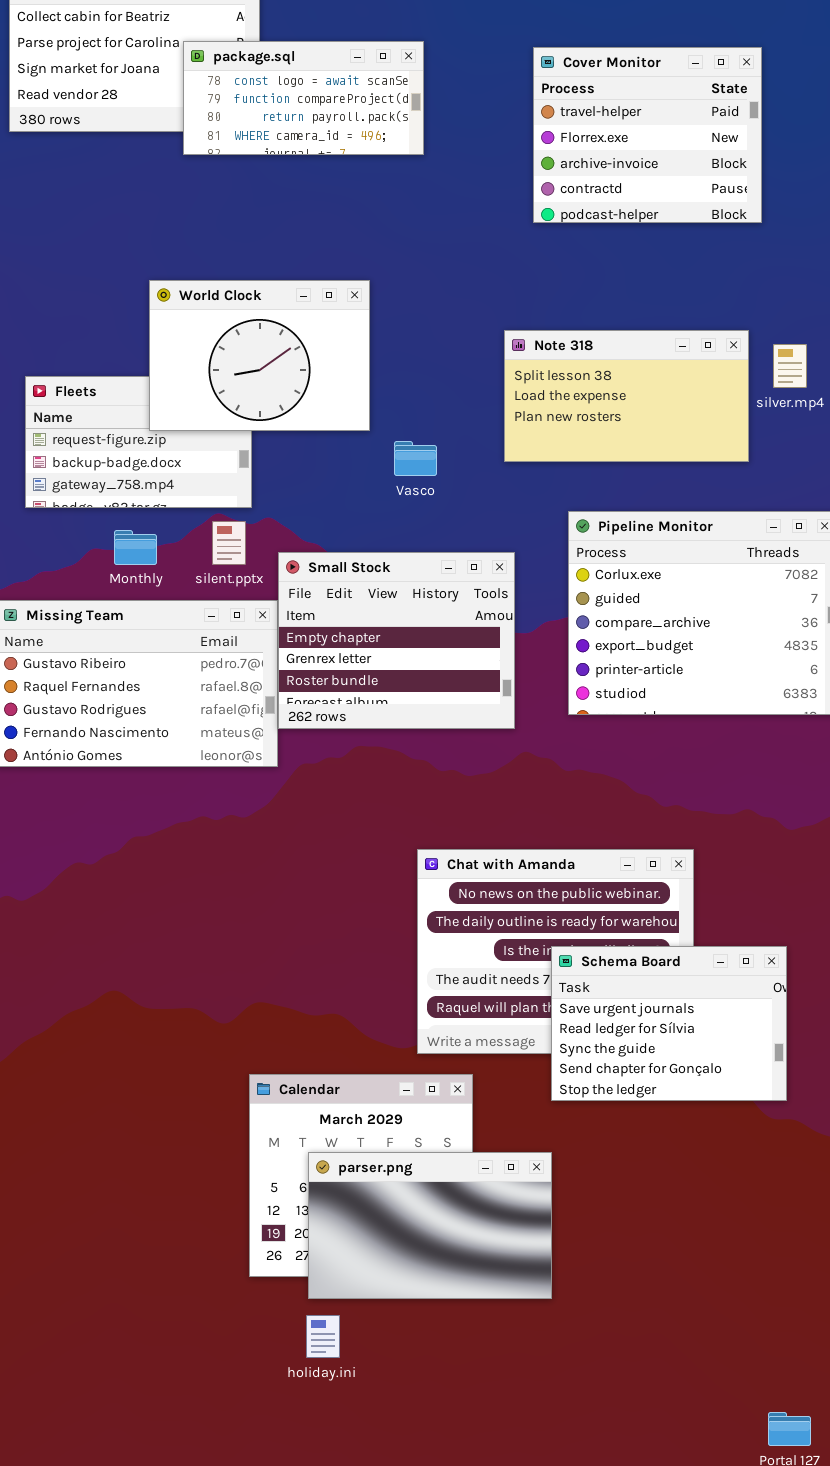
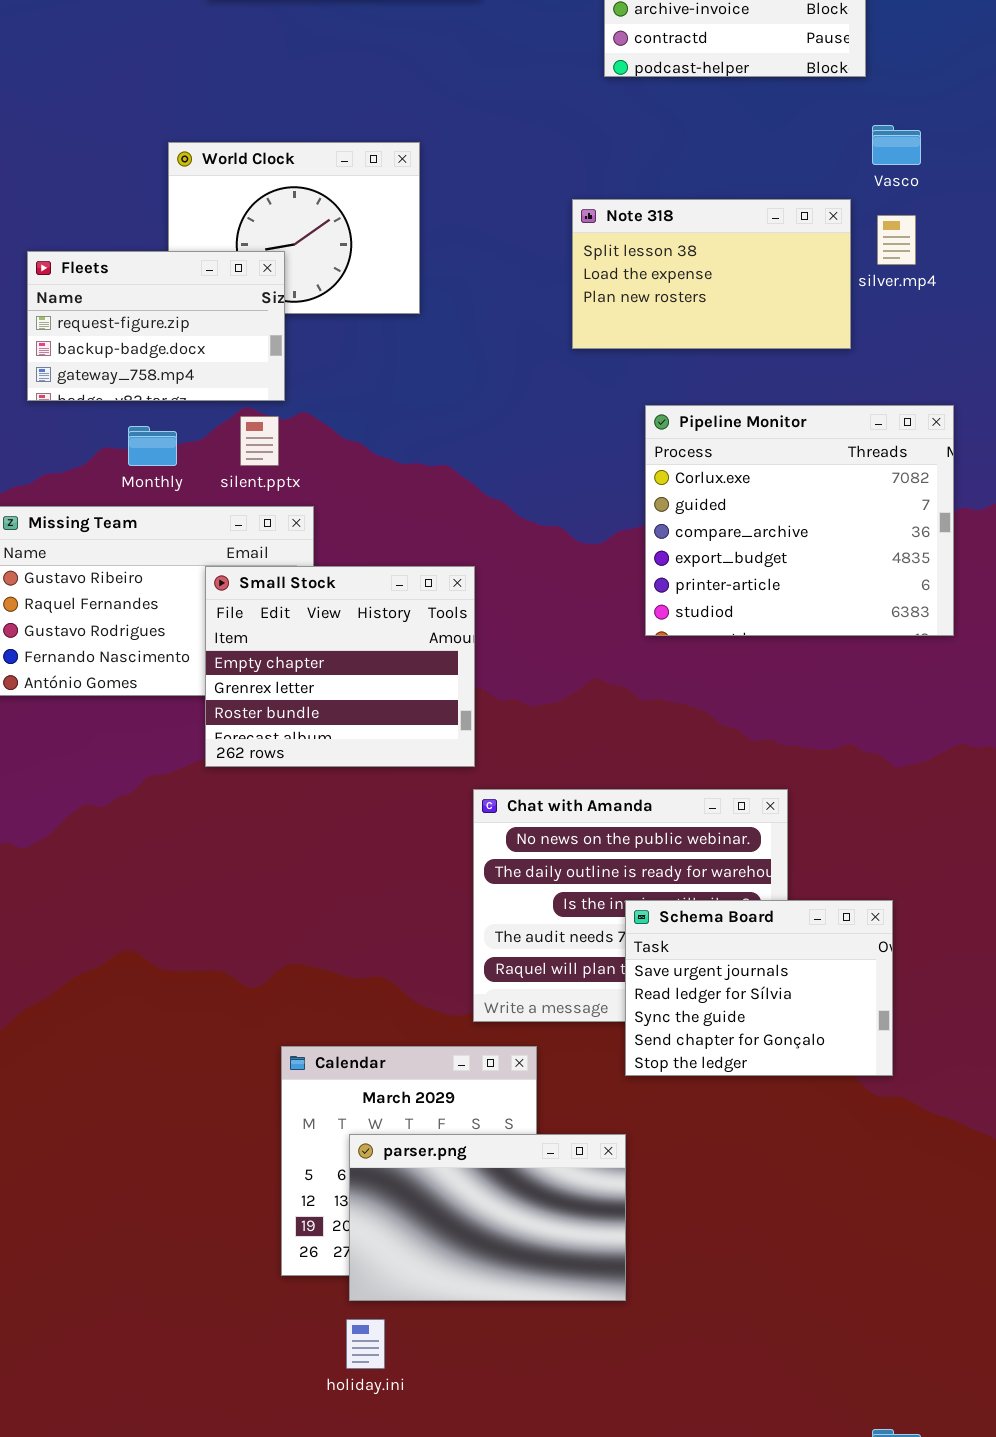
Fleets: [25,376,252,508] -> [27,251,285,401], raised
Vasco: [394,441,437,476] -> [872,125,921,165], moved
Small Stock: [278,552,515,729] -> [205,566,475,767], moved

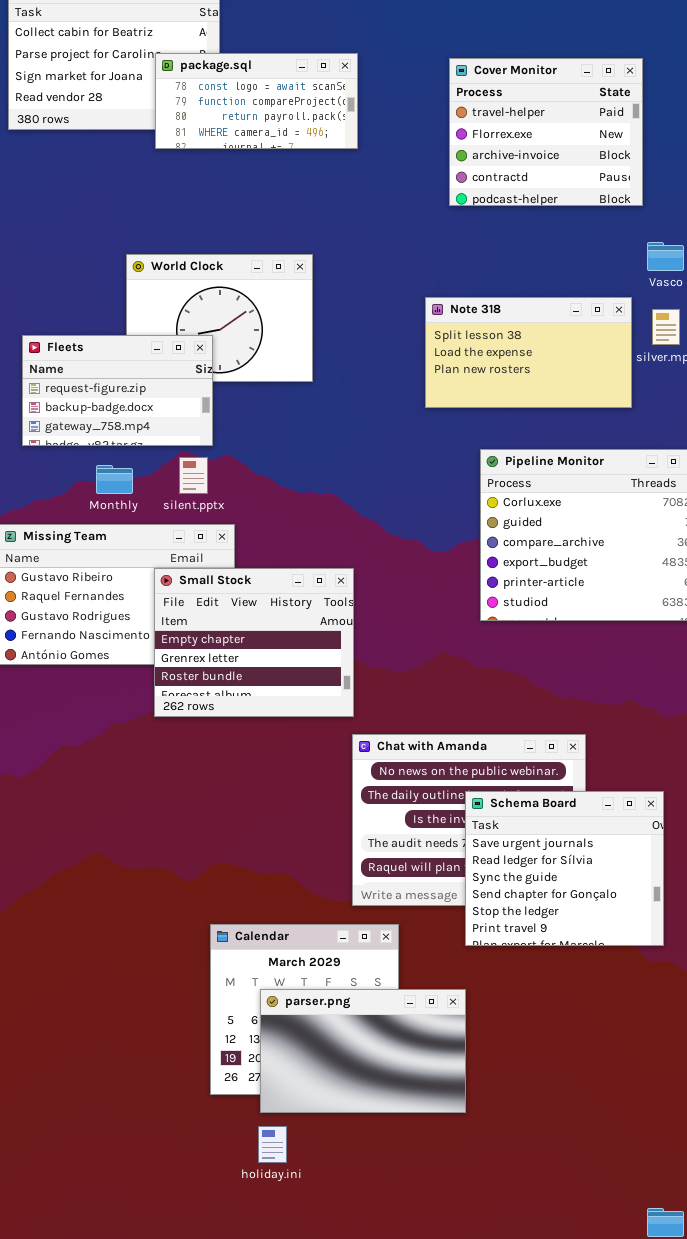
Schema Board: [625,900,893,1076] -> [465,791,664,946], resized

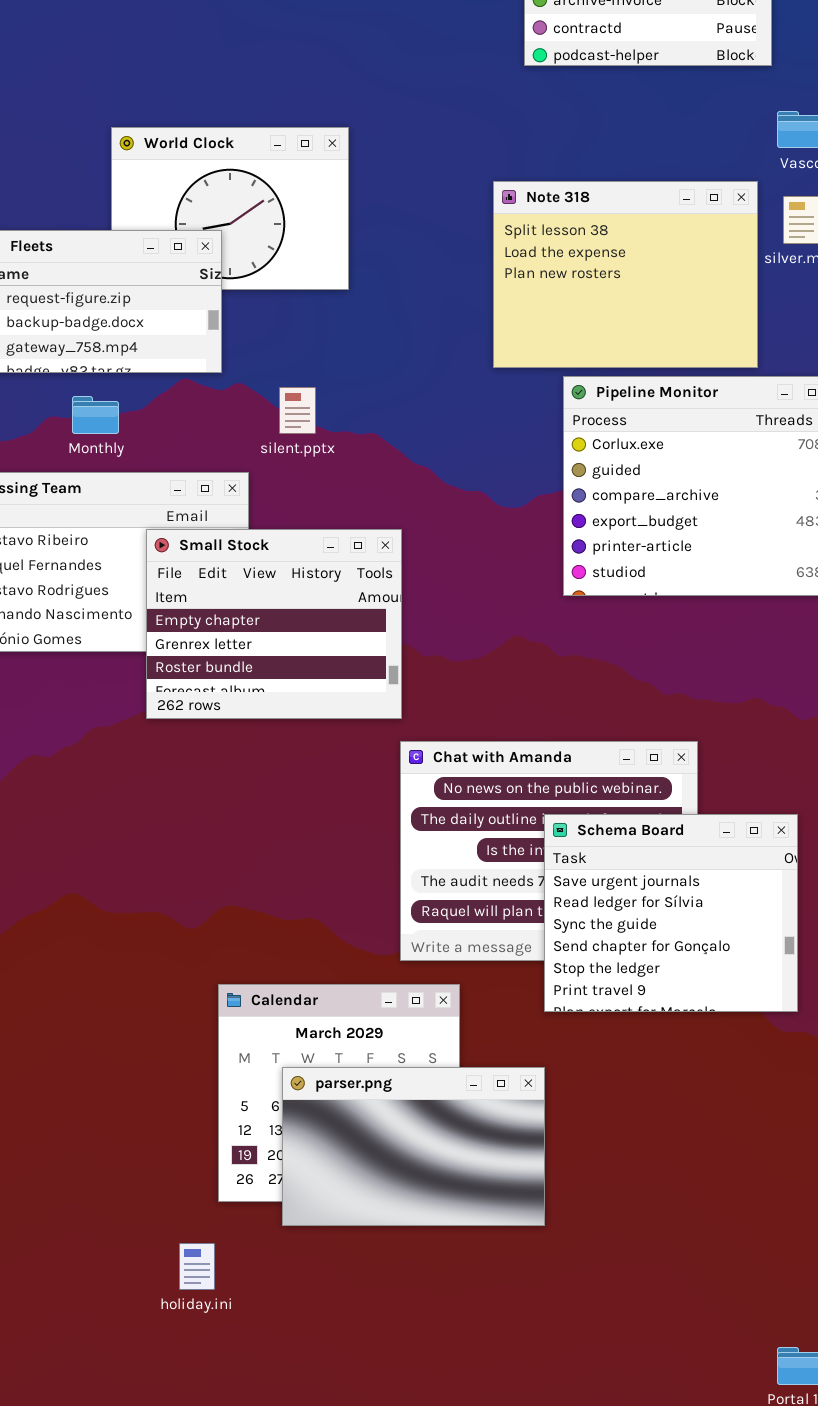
Note 318: [425,297,632,408] -> [493,181,758,368], resized
silent.pptx: [179,457,208,494] -> [279,387,316,434], moved
holiday.ini: [258,1126,287,1163] -> [179,1243,215,1290], moved

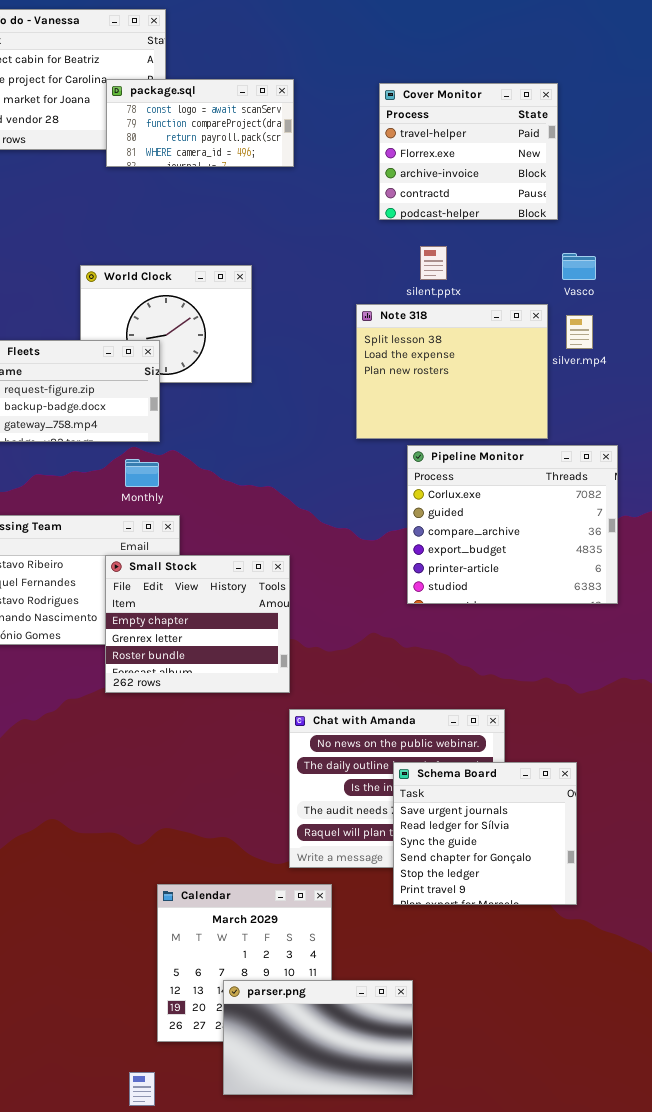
silent.pptx: [279,387,316,434] -> [420,246,447,280], moved
Monthly: [72,396,119,434] -> [125,459,159,487], moved
parser.png: [282,1067,545,1226] -> [223,980,413,1095], moved

